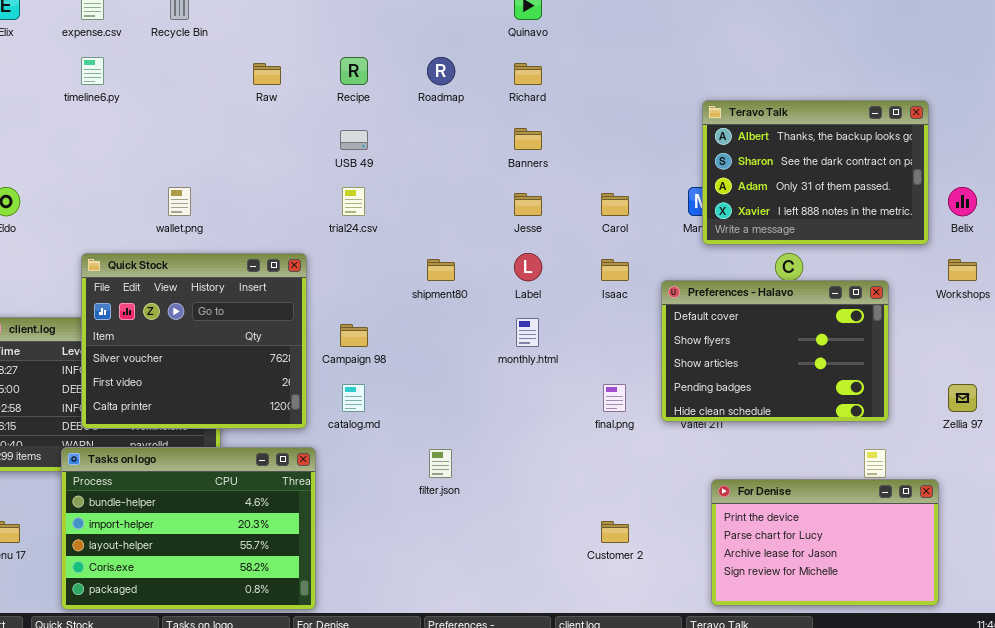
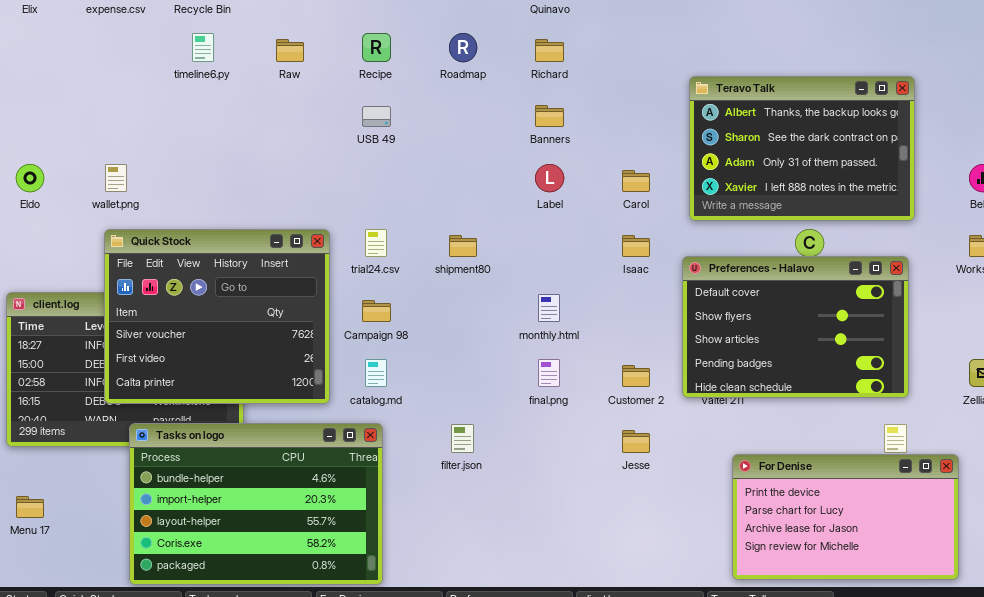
timeline6.py: [81,57,104,85] -> [192,33,214,62], moved
Teravo Talk: [702,100,929,245] -> [689,76,915,221], moved
wallet.png: [168,187,191,216] -> [105,164,127,192], moved
trial24.csv: [342,187,365,216] -> [365,229,387,257], moved
Jesse: [514,193,542,216] -> [622,430,650,453], moved
Label: [514,253,542,281] -> [535,164,564,192], moved
final.png: [603,384,626,412] -> [538,359,560,387], moved
Tasks on logo: [61,447,316,610] -> [129,423,383,585], moved
Customer 2: [601,521,629,543] -> [622,365,650,387], moved

